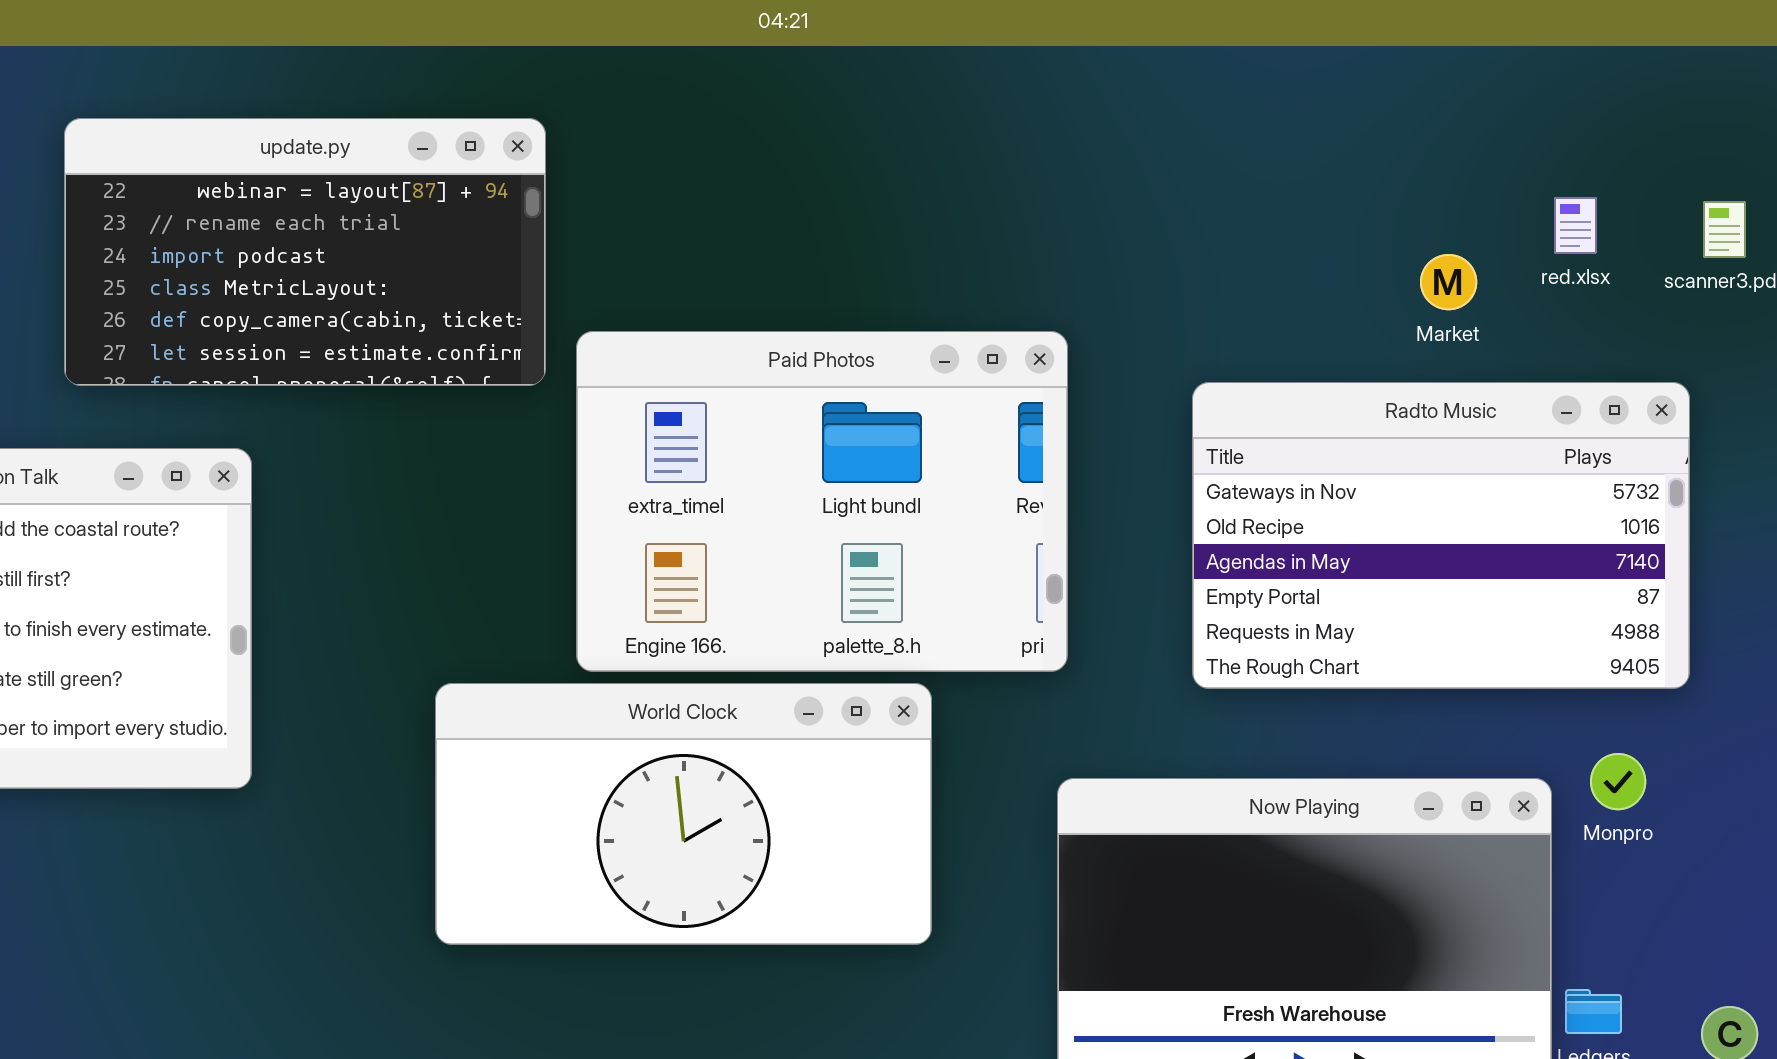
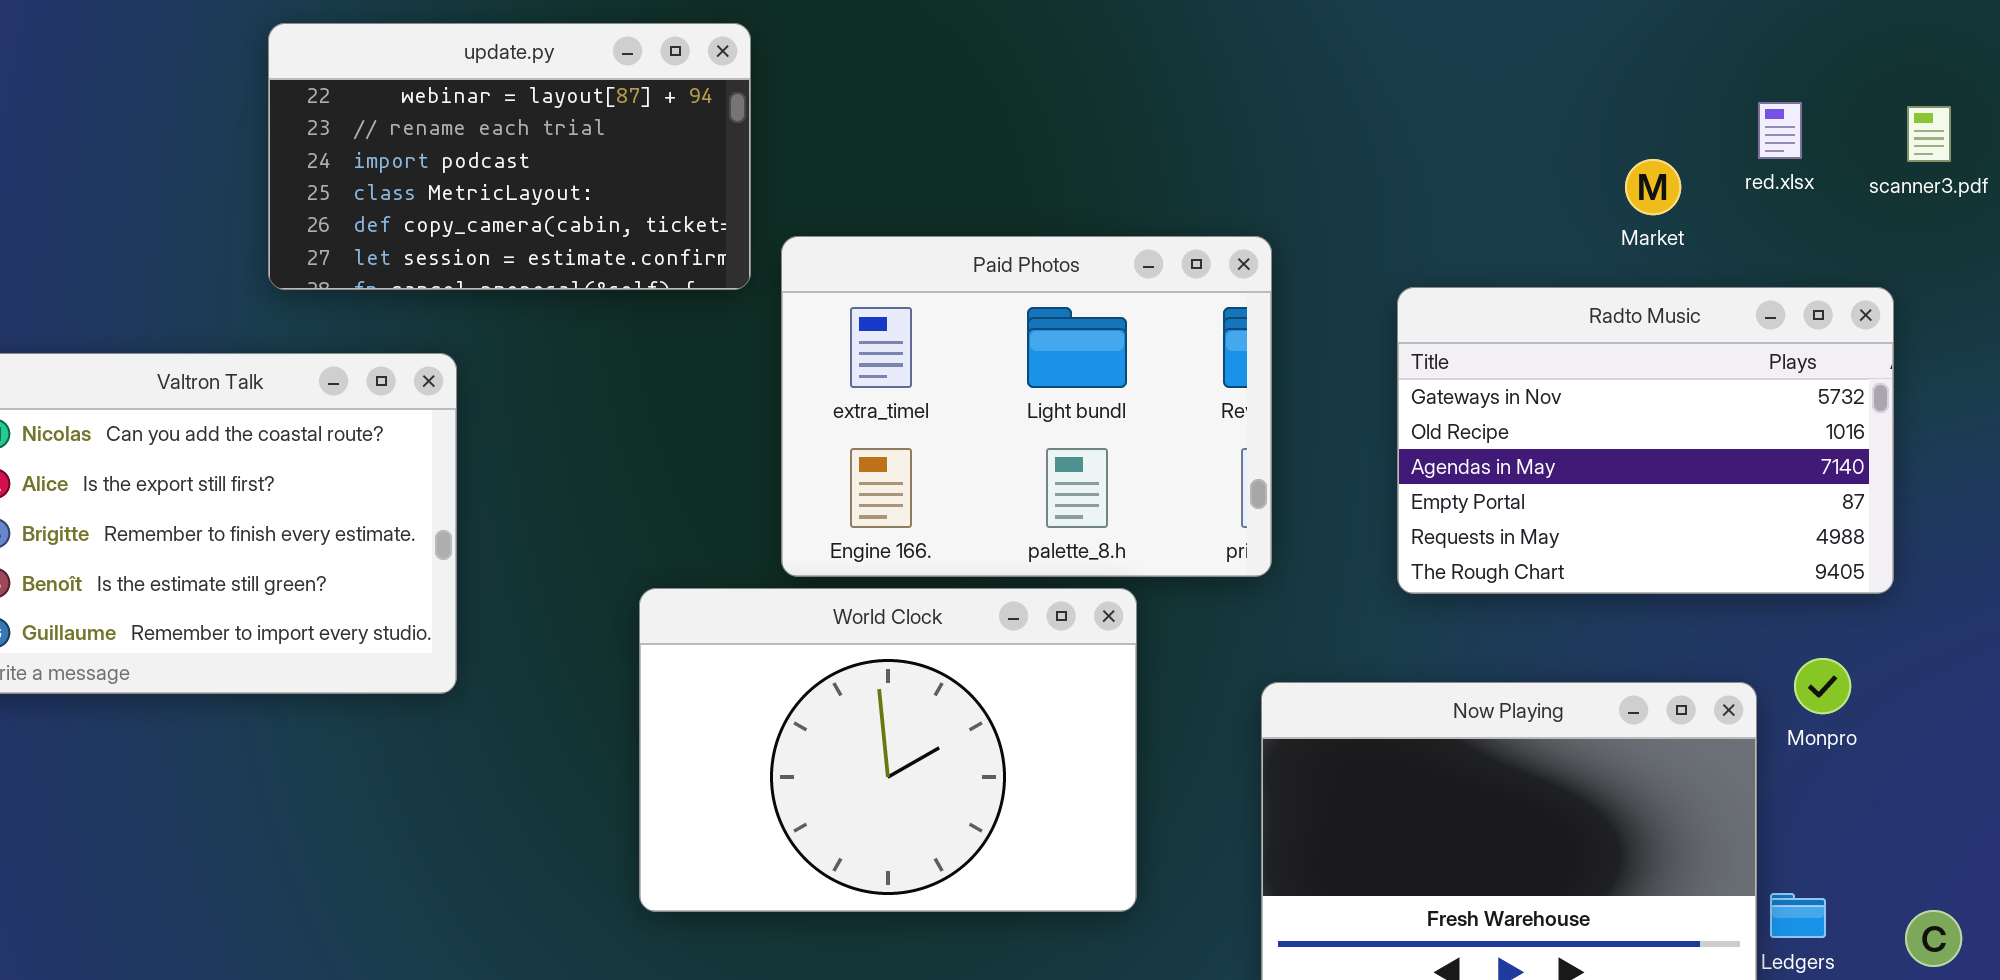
World Clock: [435,683,932,945] -> [639,588,1137,912], resized

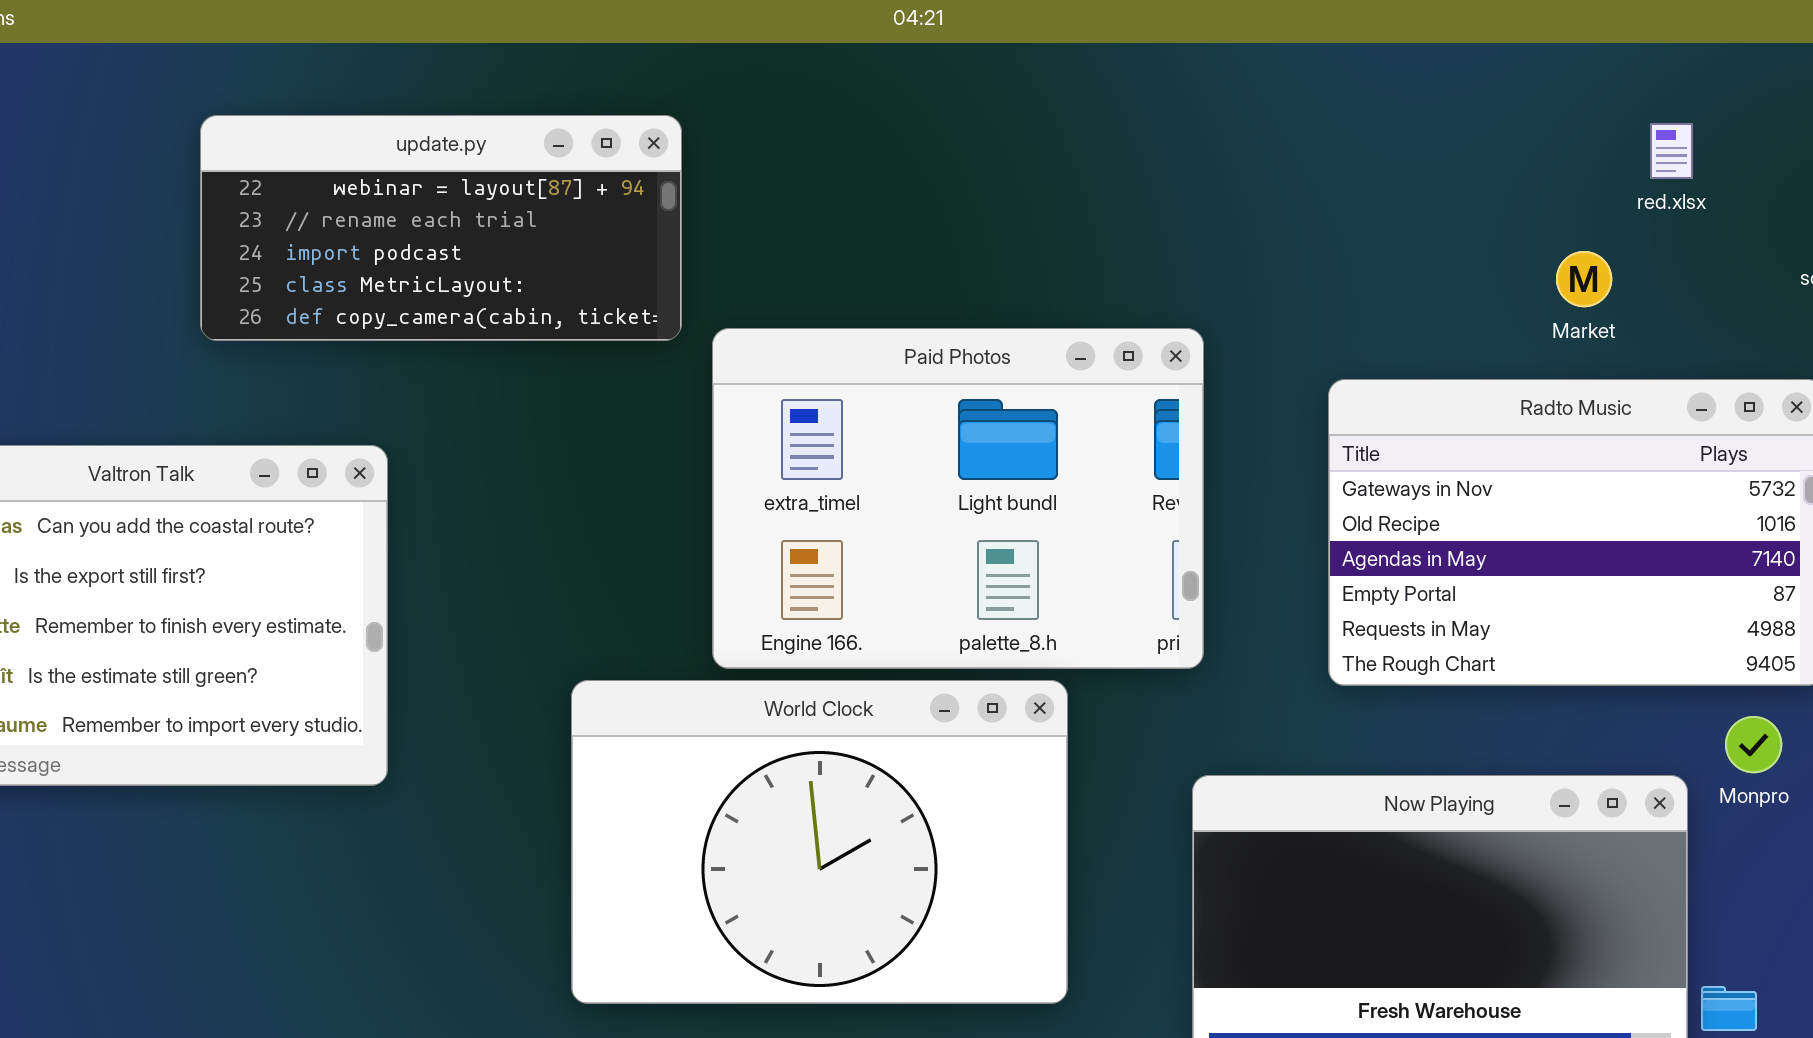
update.py: [268,23,751,290] -> [200,115,682,341], resized
red.xlsx: [1758,102,1802,159] -> [1650,123,1693,179], moved
Monpro: [1794,658,1851,714] -> [1725,716,1782,773], moved

